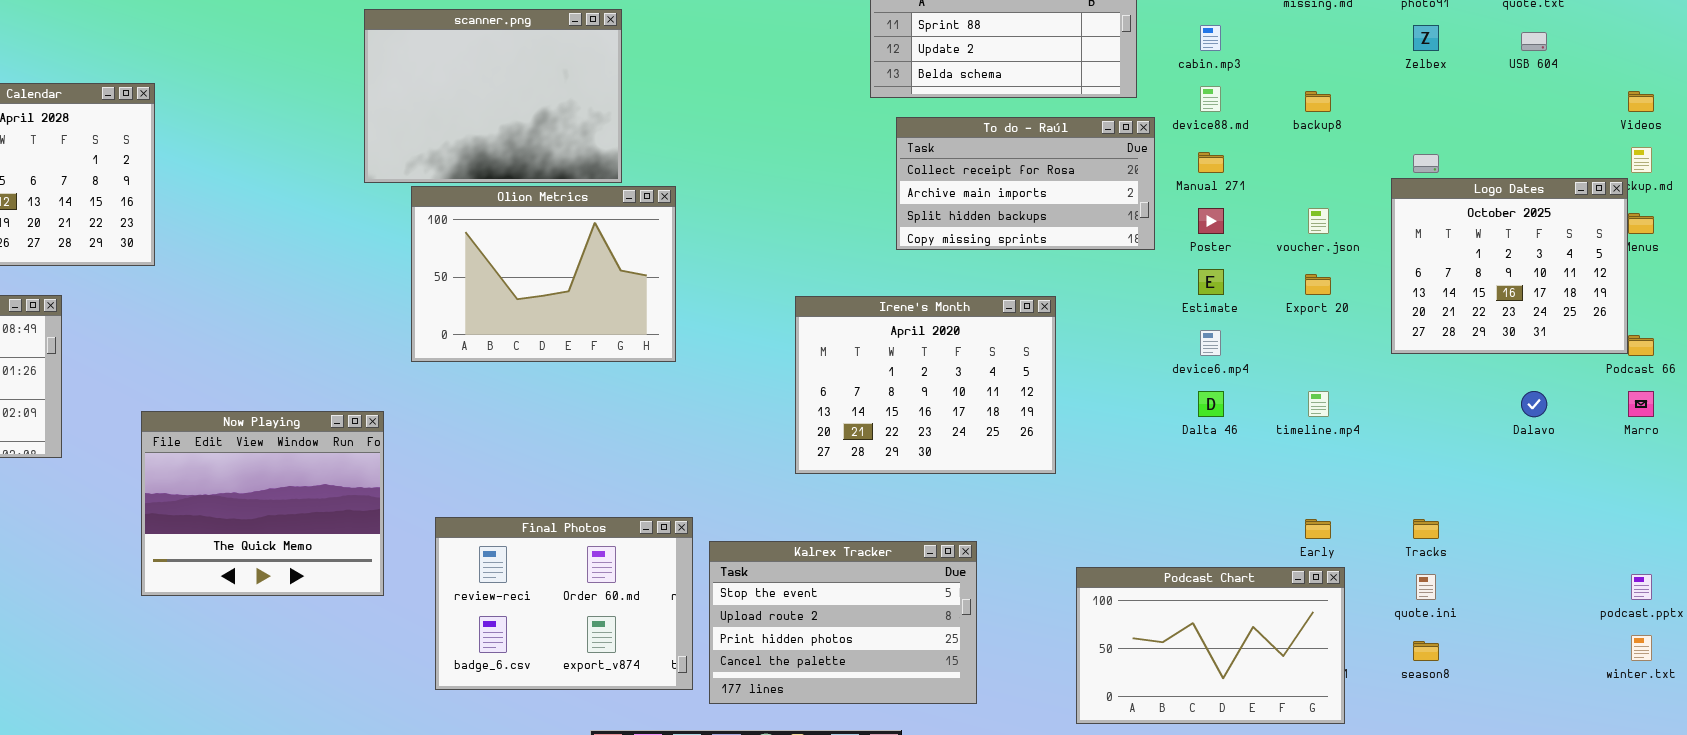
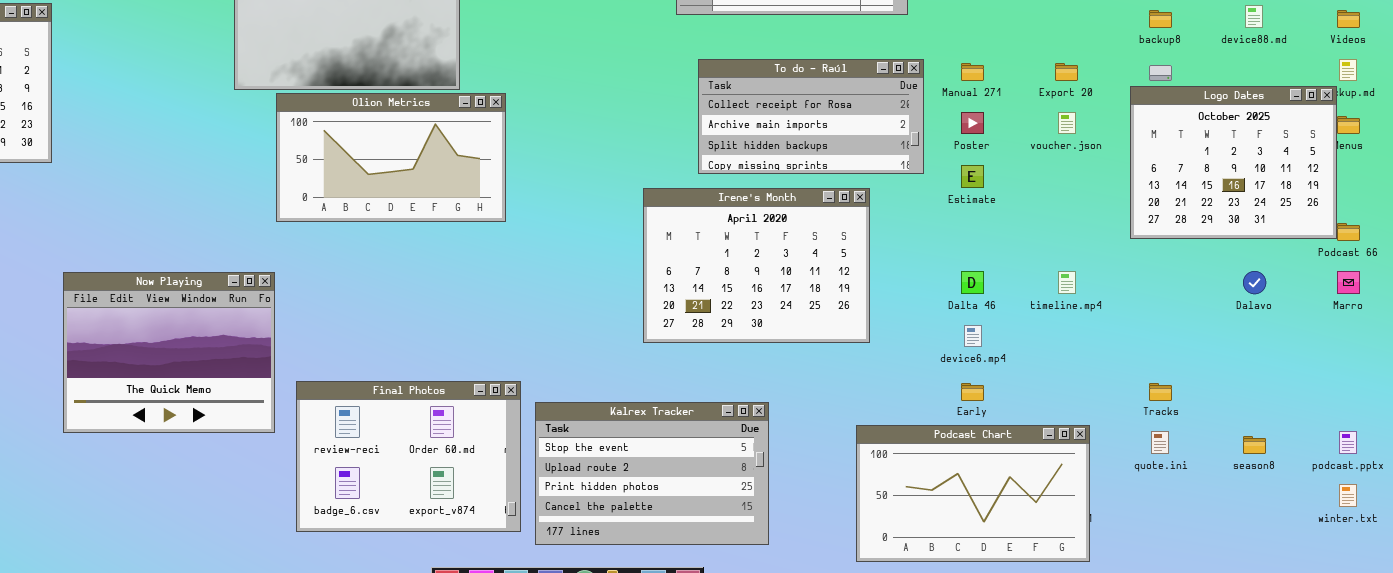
device88.md: [1200,86,1221,112] -> [1245,5,1263,28], moved
backup8: [1305,91,1331,112] -> [1149,10,1172,28], moved
To do - Raúl: [896,117,1155,250] -> [698,59,924,174], moved
Olion Metrics: [411,186,676,362] -> [276,93,506,222], resized
Export 20: [1305,274,1331,295] -> [1055,63,1078,81], moved
Irene's Month: [795,296,1056,474] -> [643,188,870,343], moved
device6.mp4: [1200,330,1221,356] -> [964,325,982,347], moved
Now Playing: [141,411,384,596] -> [63,272,275,433], moved
Early: [1305,519,1331,539] -> [961,383,984,401], moved
season8: [1413,641,1439,661] -> [1243,436,1266,454], moved

